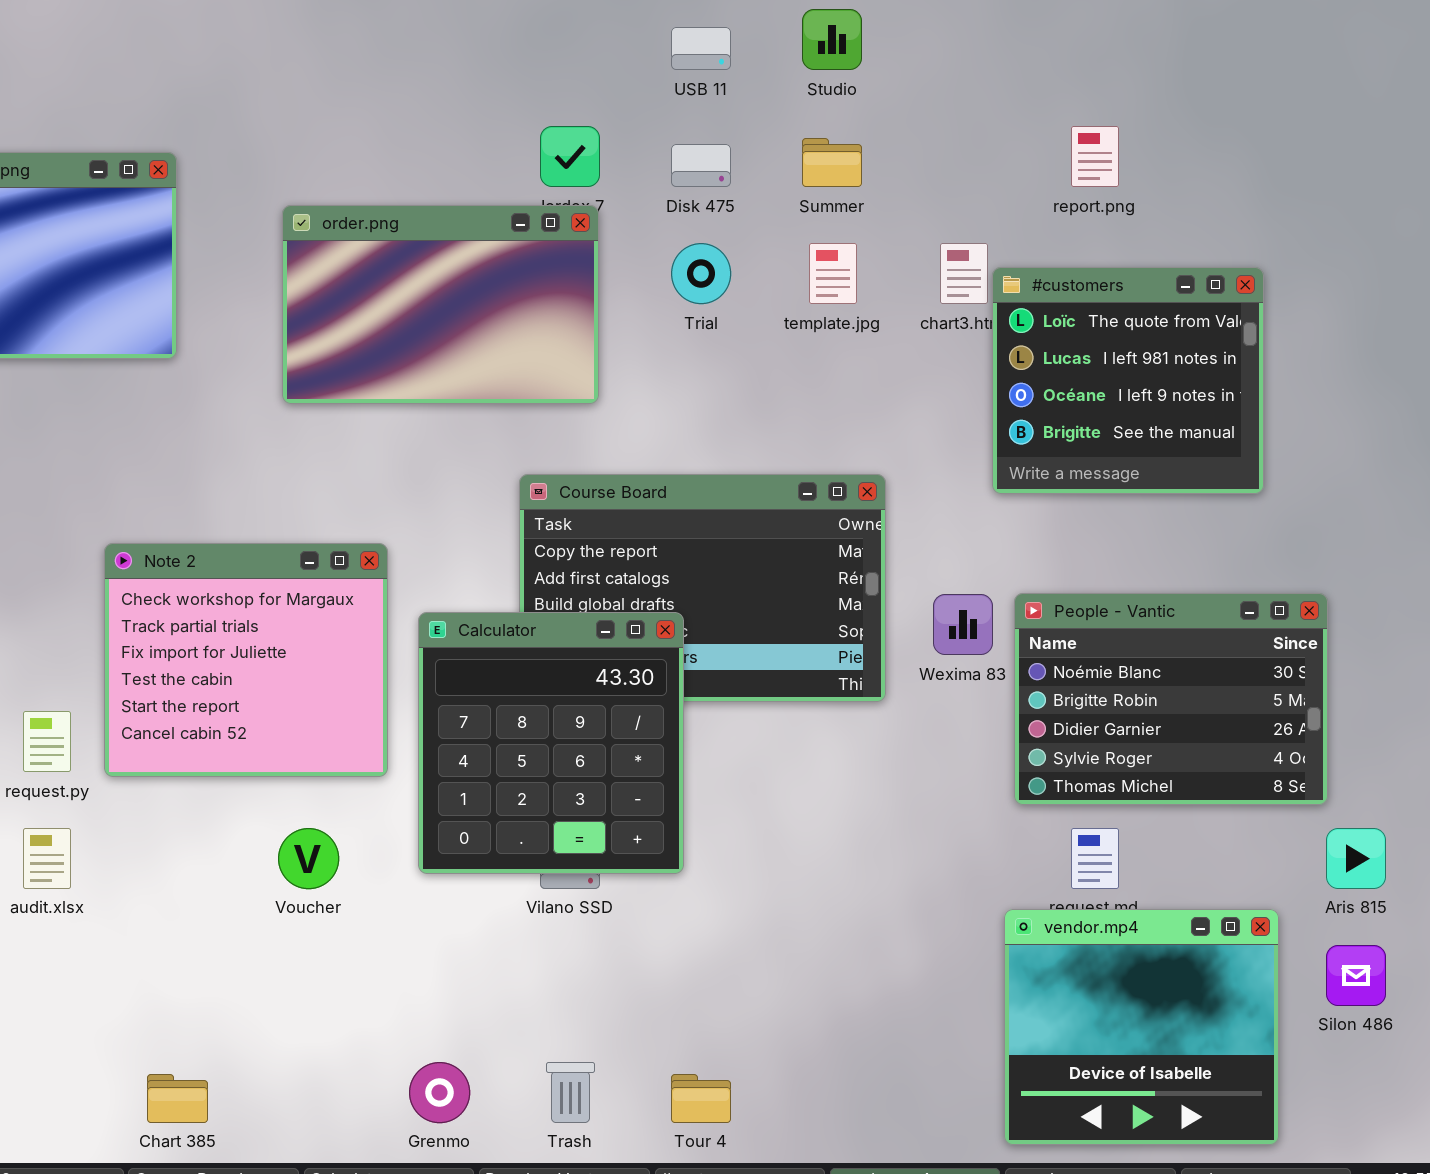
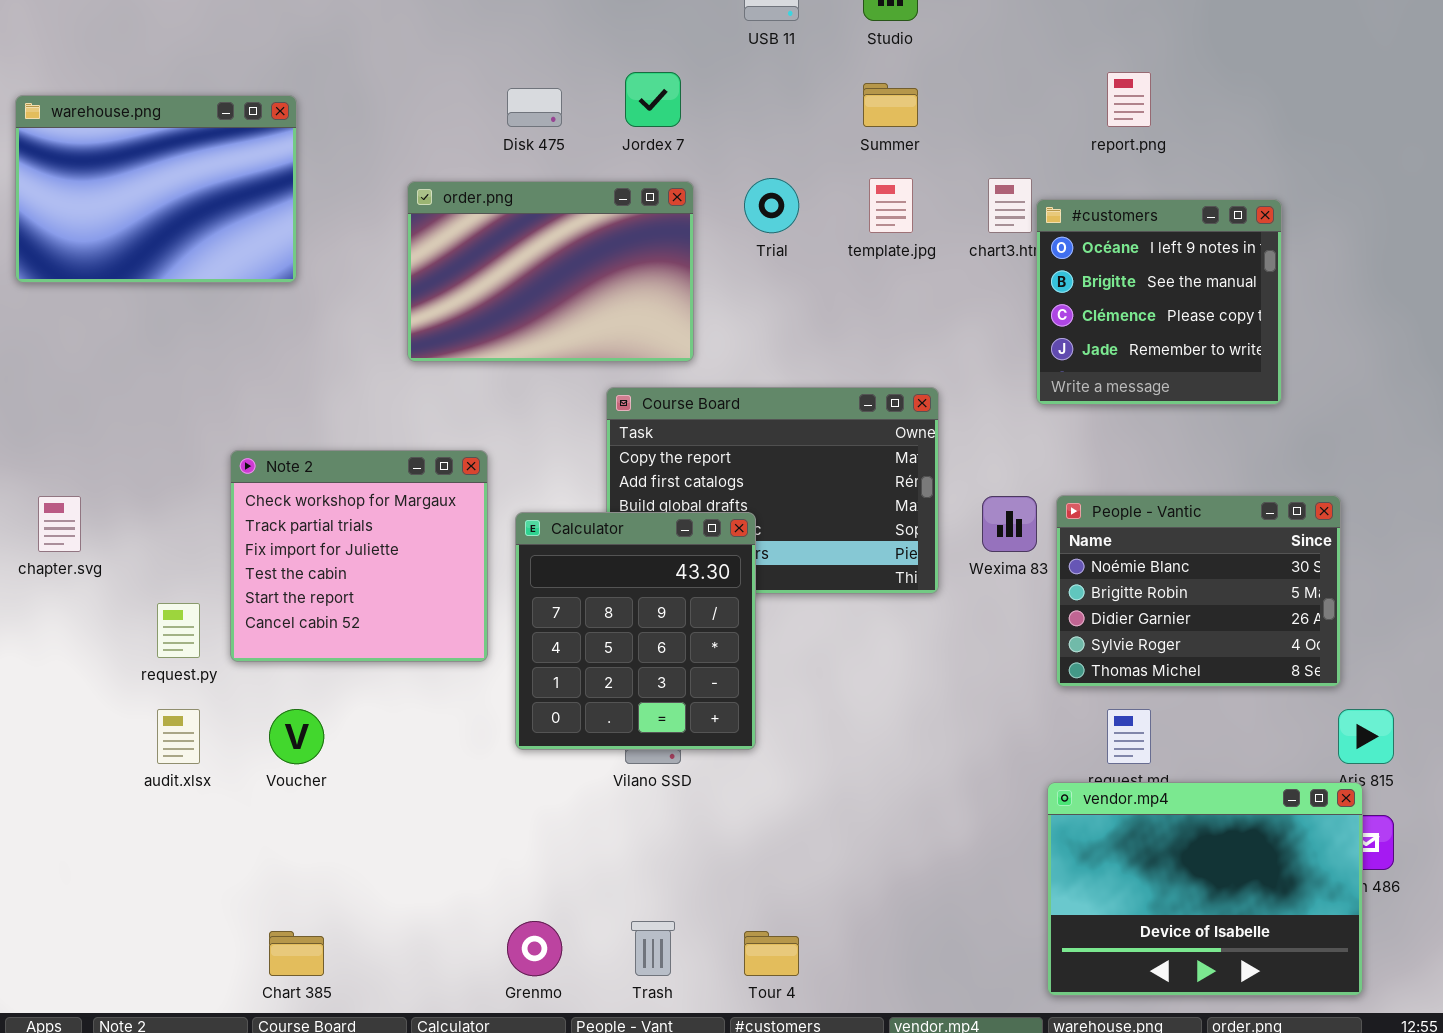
Disk 475: [671,144,731,187] -> [507,88,562,127], moved
order.png: [282,205,599,404] -> [407,181,694,362], moved
#customers: [992,267,1264,494] -> [1036,199,1282,405], scrolled down 2 rows
Voucher: [278,828,339,889] -> [269,709,324,764], moved
vendor.mp4: [1004,909,1279,1145] -> [1047,782,1363,996], resized

